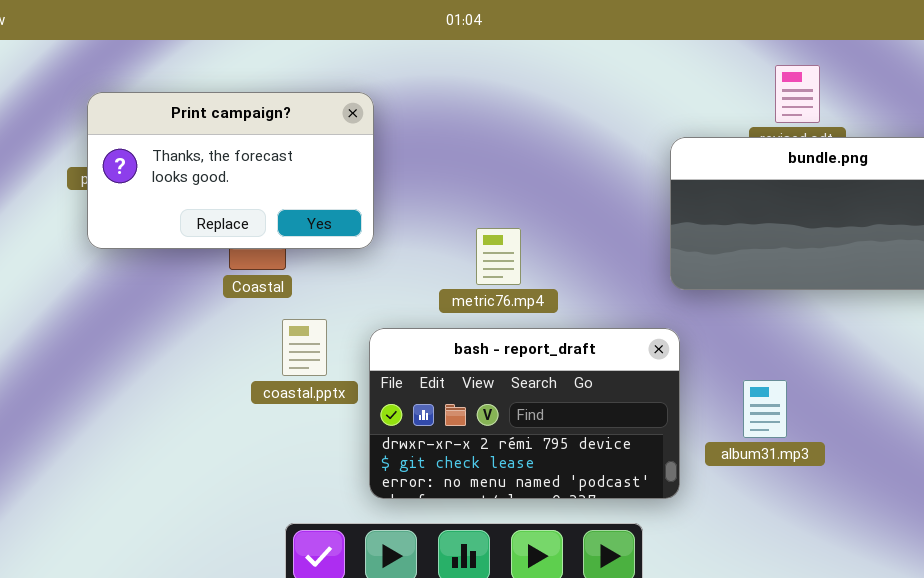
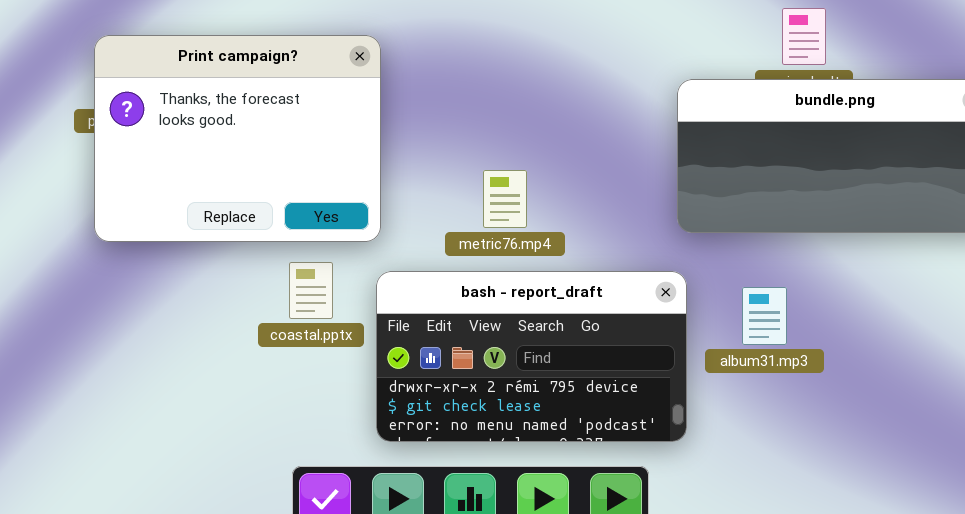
Print campaign?: [87,92,374,249] -> [94,35,381,242], resized
album31.mp3: [743,380,787,438] -> [742,287,787,345], moved

